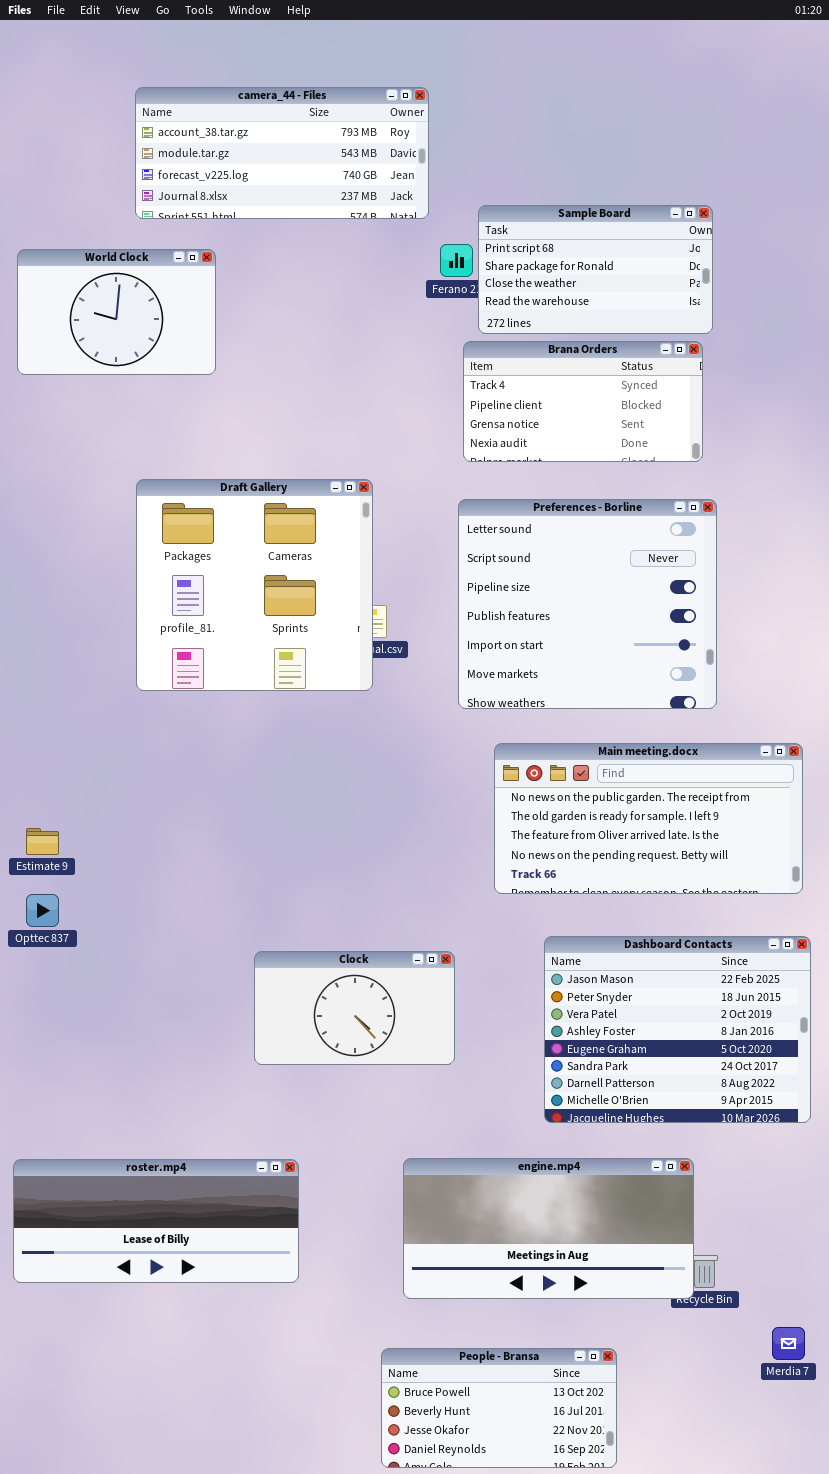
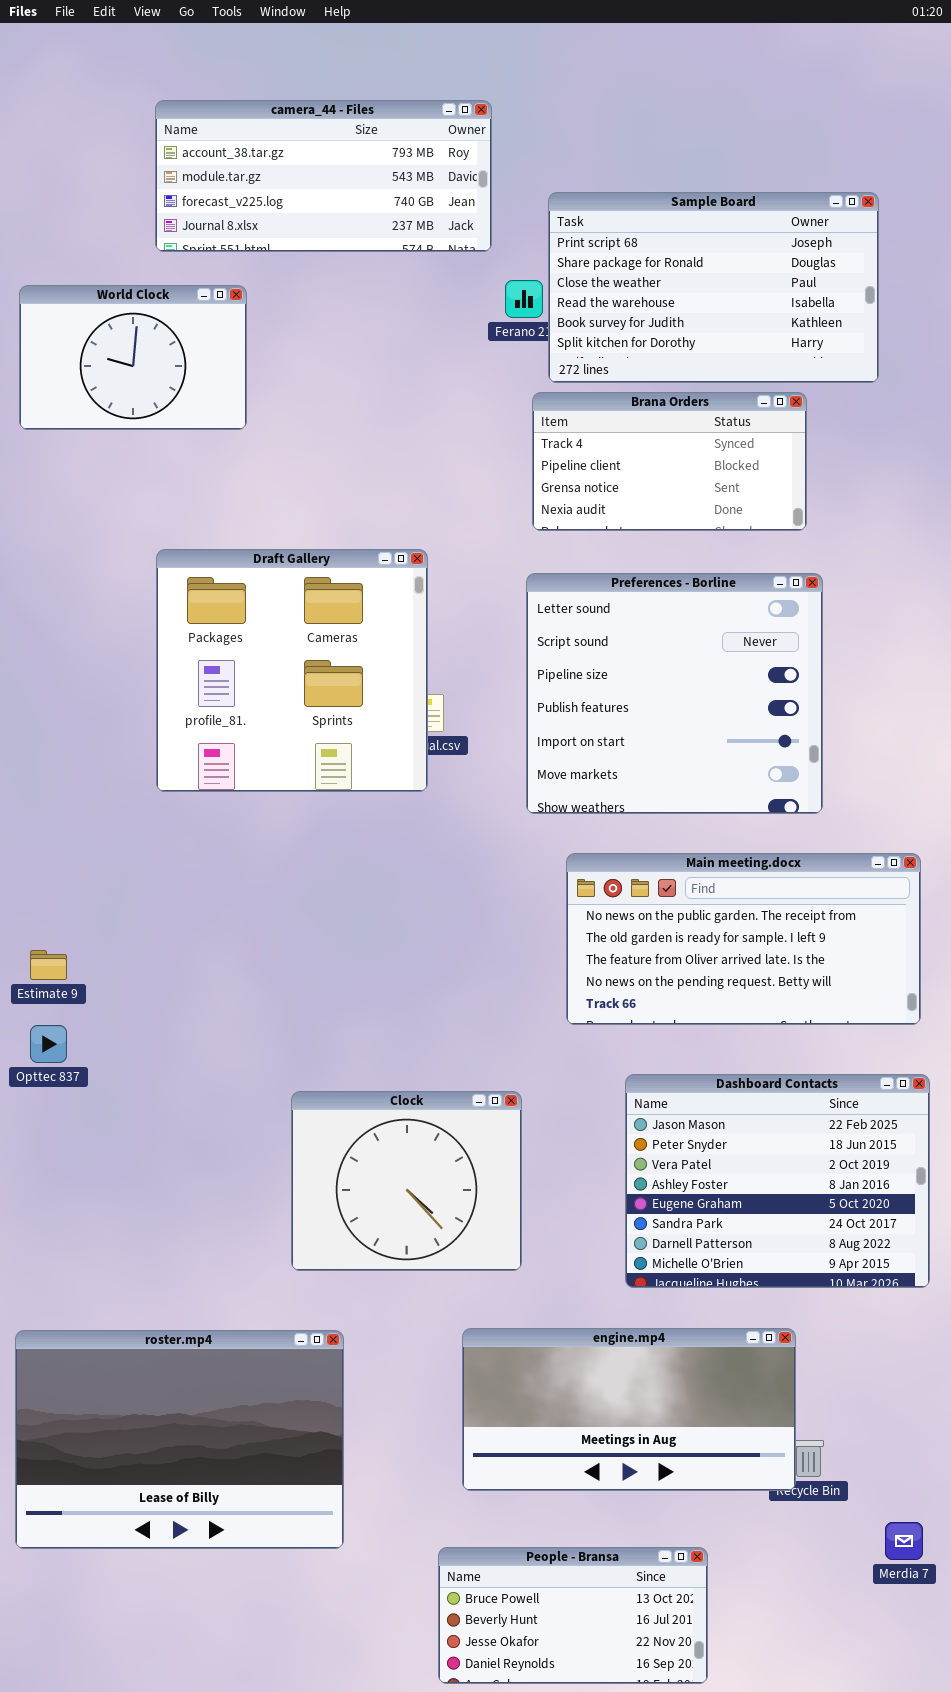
Sample Board: [478,205,713,334] -> [548,192,879,383], resized
Clock: [254,951,455,1065] -> [291,1091,522,1271], resized
roster.mp4: [13,1159,299,1283] -> [15,1330,344,1549], resized

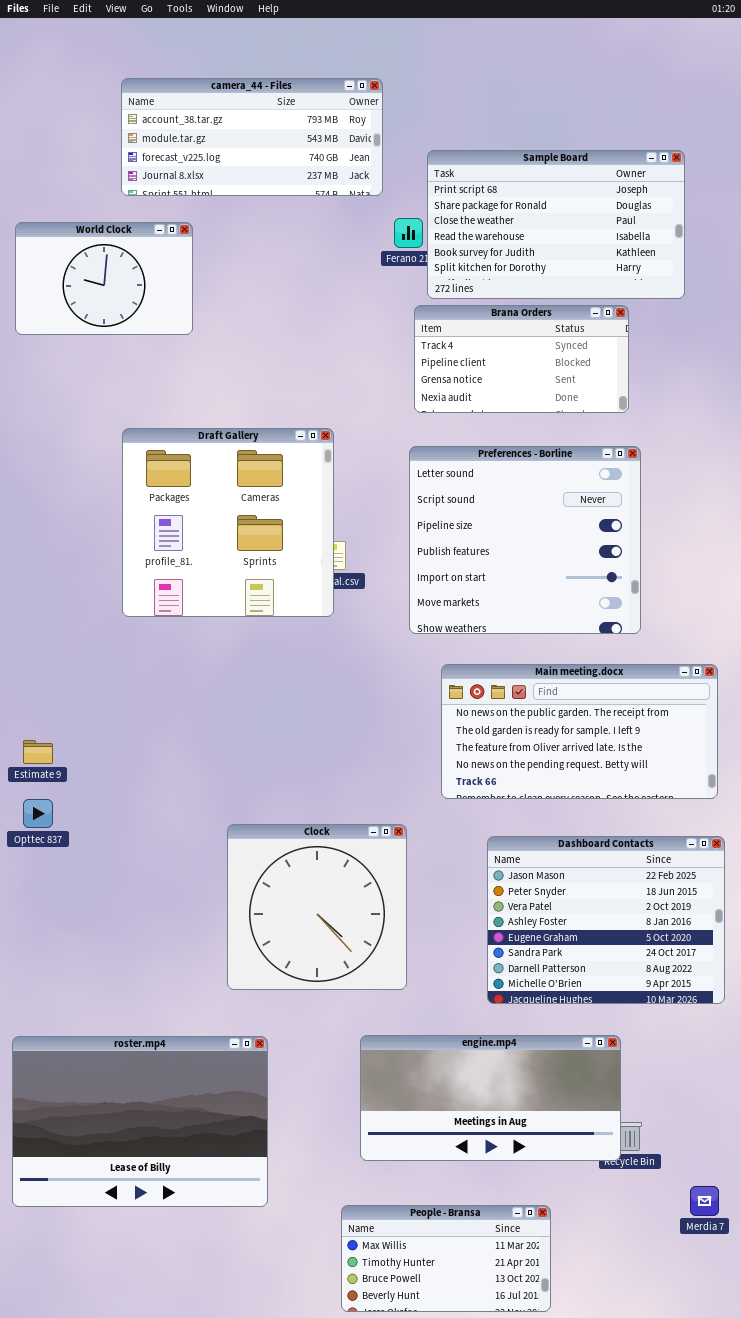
Clock: [291,1091,522,1271] -> [227,824,407,990], resized
People - Bransa: [438,1547,708,1684] -> [341,1205,551,1312], scrolled up 2 rows

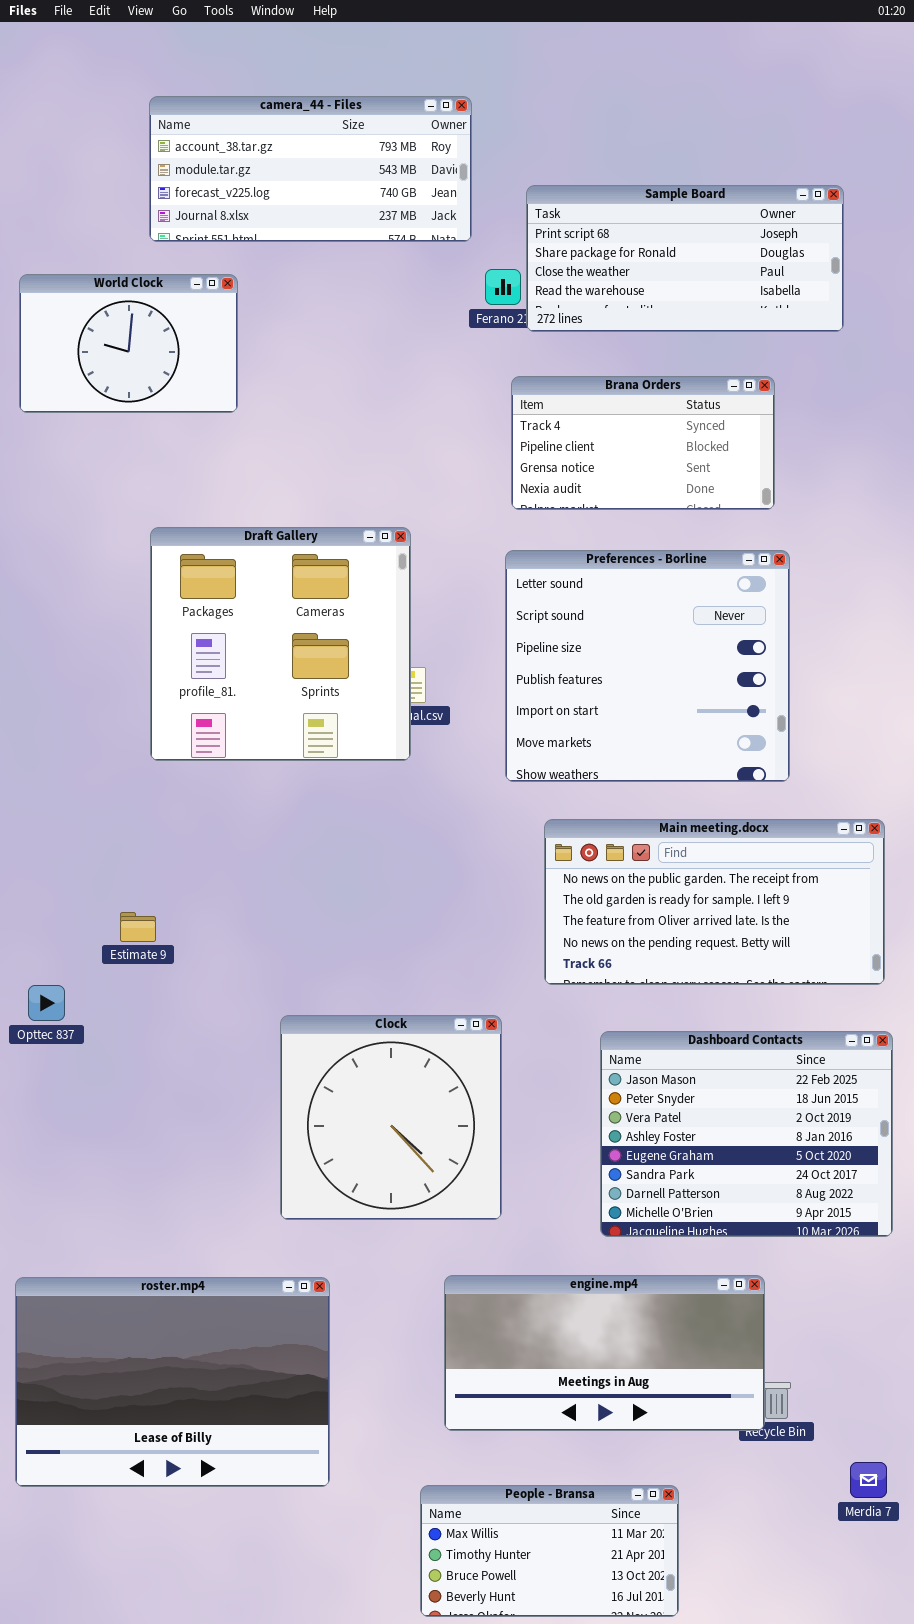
Sample Board: [427,150,685,299] -> [526,185,844,332], resized
Estimate 9: [23,740,53,764] -> [120,912,156,942], moved

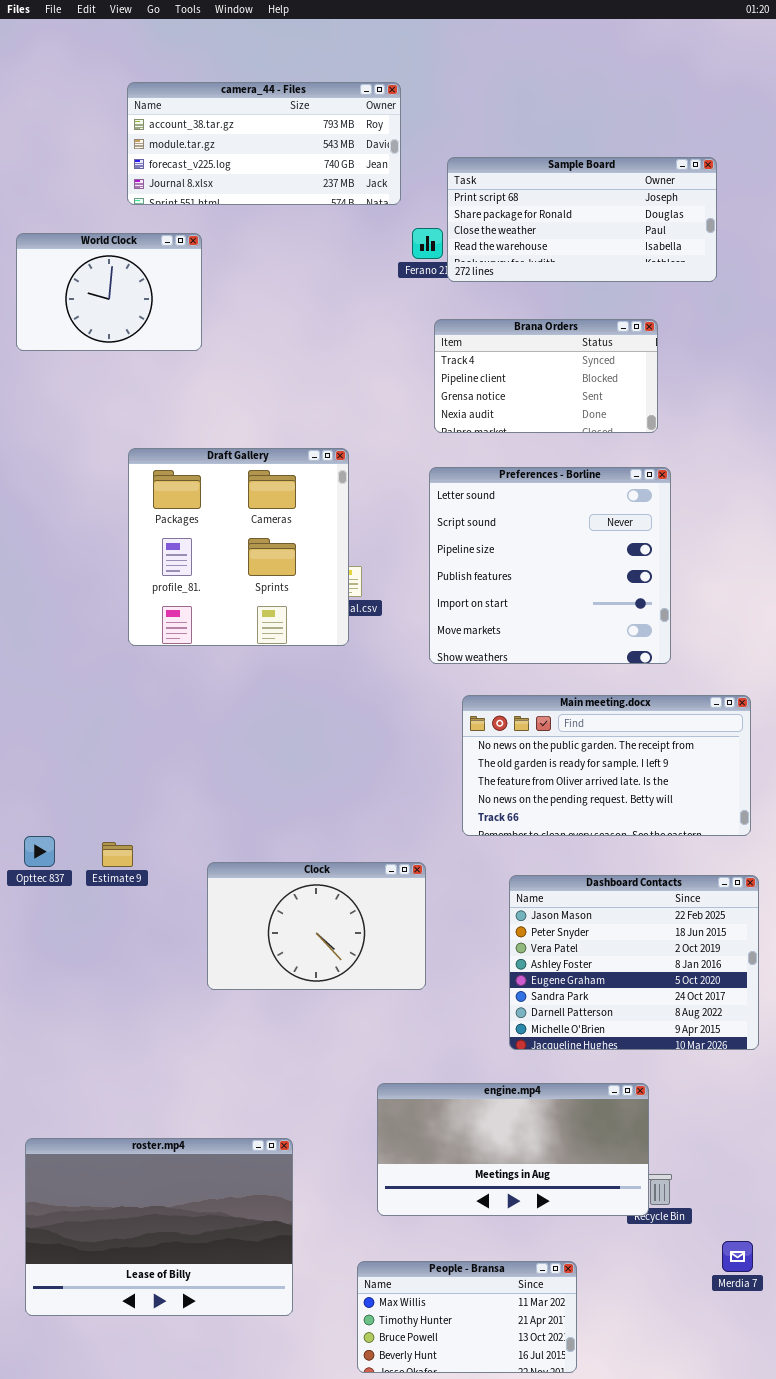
Estimate 9: [120,912,156,942] -> [102,842,133,867], moved
Clock: [280,1015,502,1220] -> [207,862,426,990], resized
roster.mp4: [15,1277,330,1487] -> [25,1138,293,1316], moved

